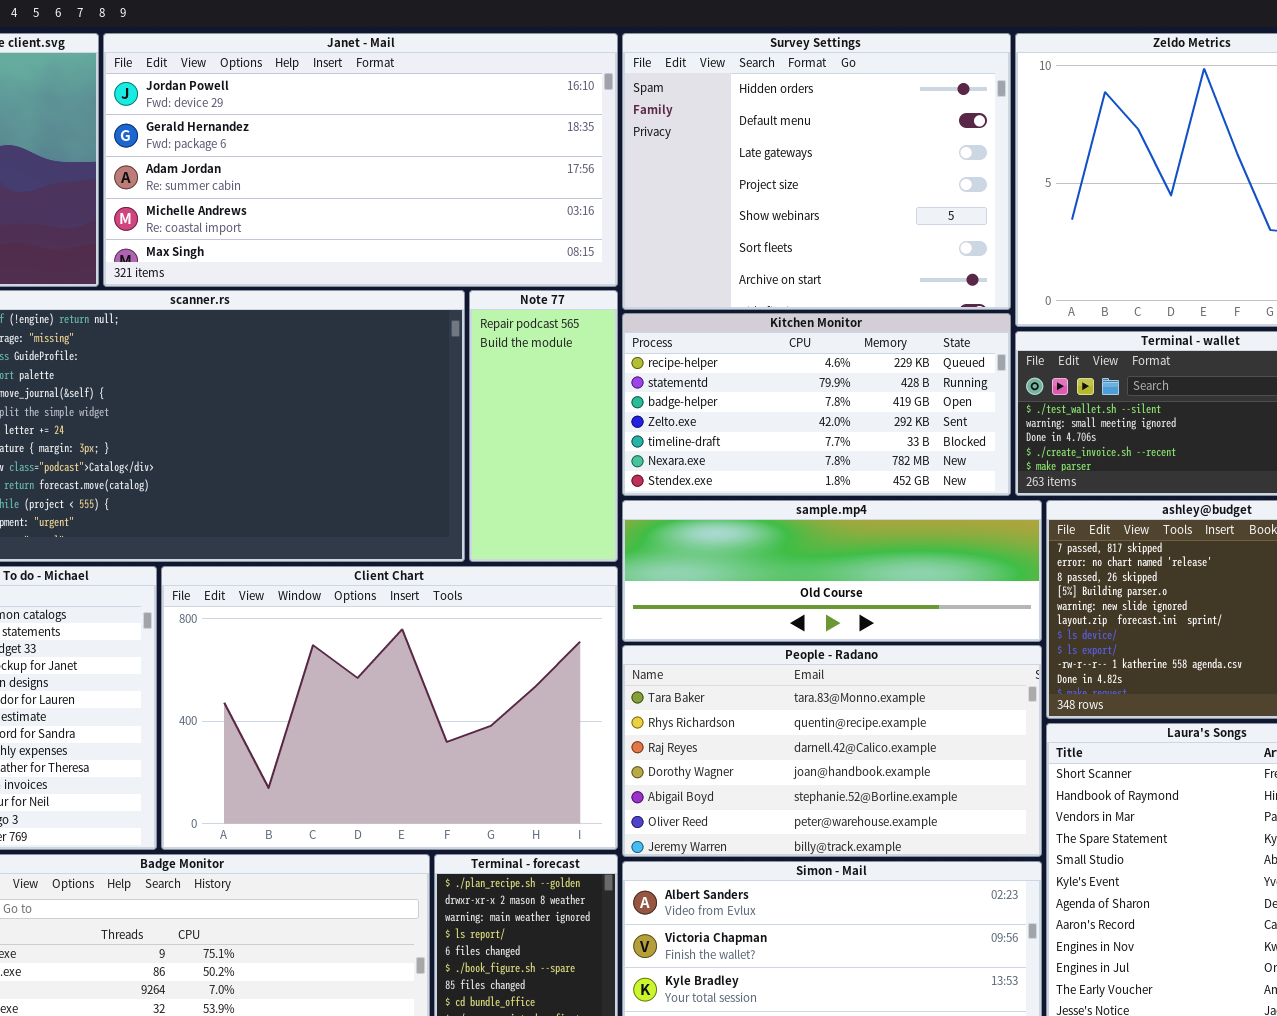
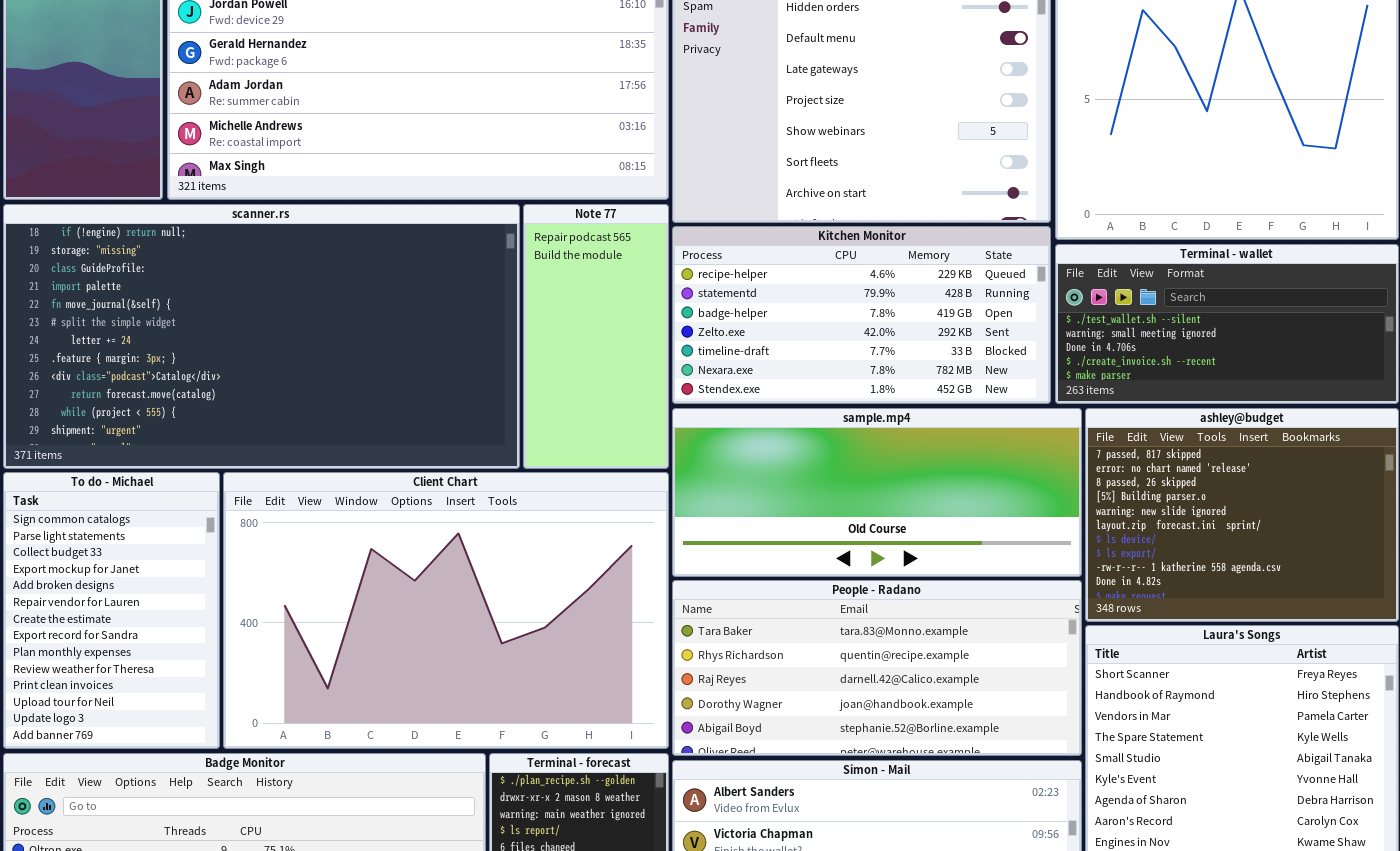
sample.mp4: [622,500,1042,642] -> [672,408,1082,577], resized
People - Radano: [622,645,1042,857] -> [672,580,1082,756], resized

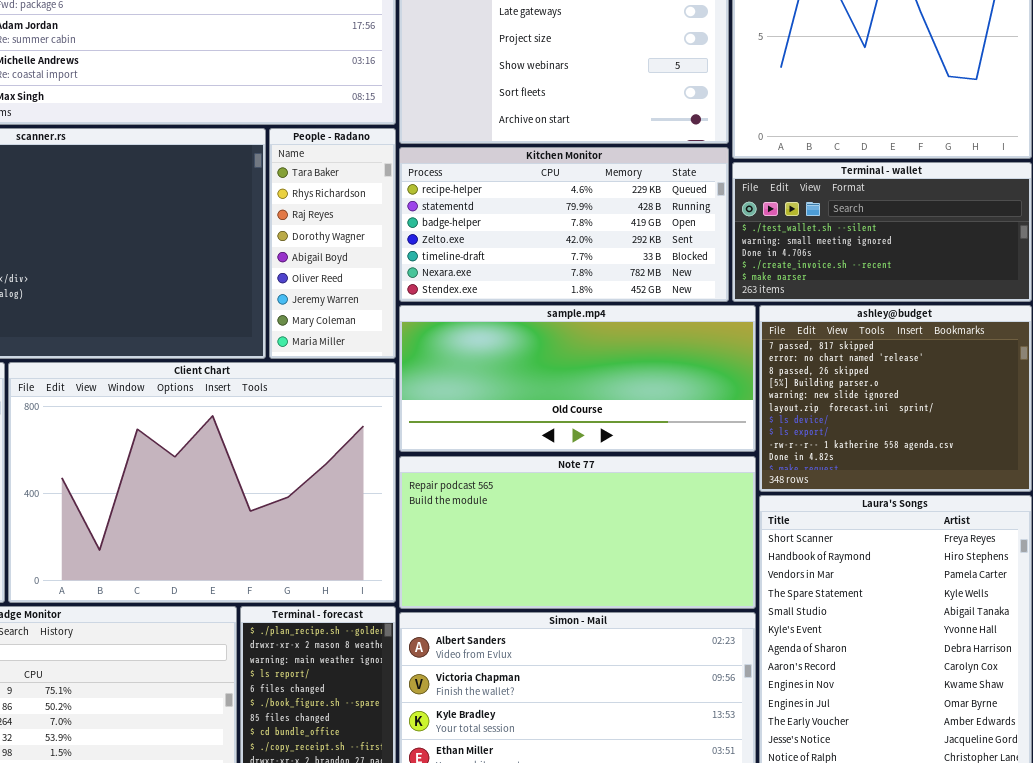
Note 77: [523,204,669,469] -> [399,456,756,609], moved, resized
People - Radano: [672,580,1082,756] -> [269,128,396,359], moved, resized

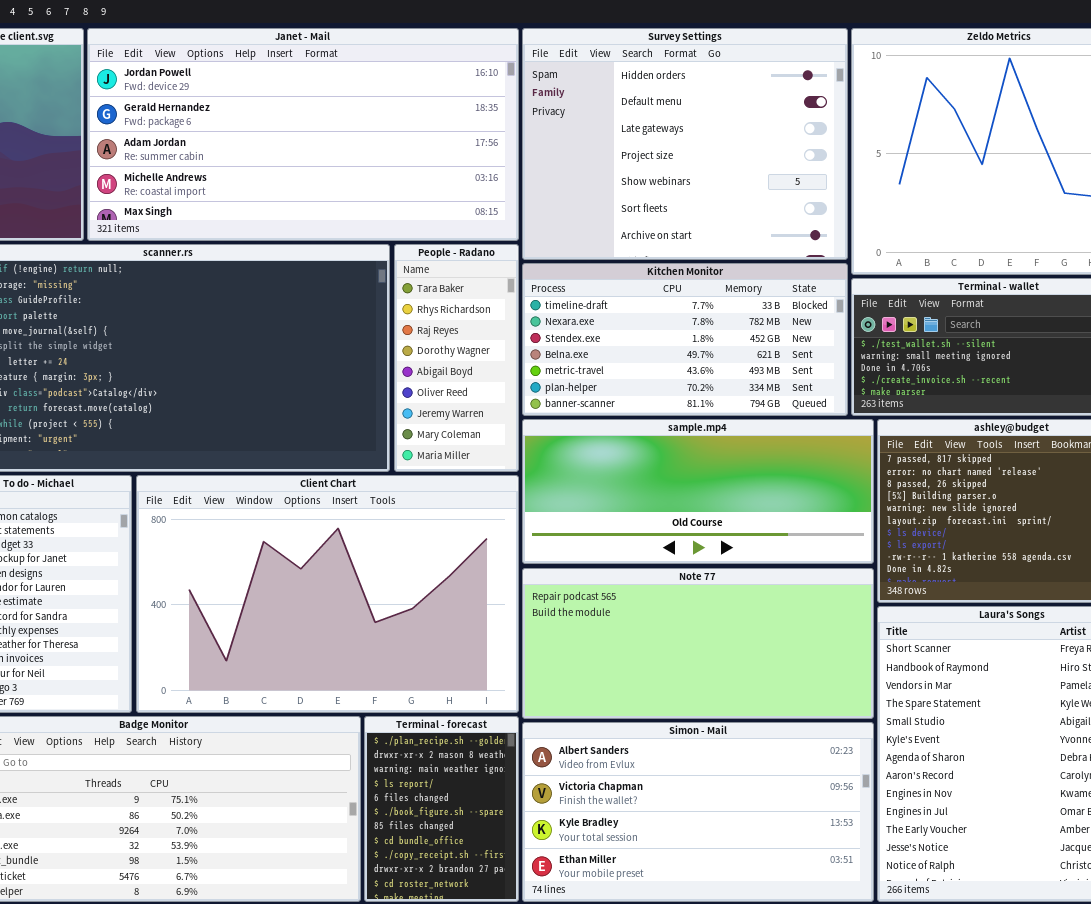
Kitchen Monitor: [399,147,729,302] -> [522,263,848,416], scrolled down 4 rows

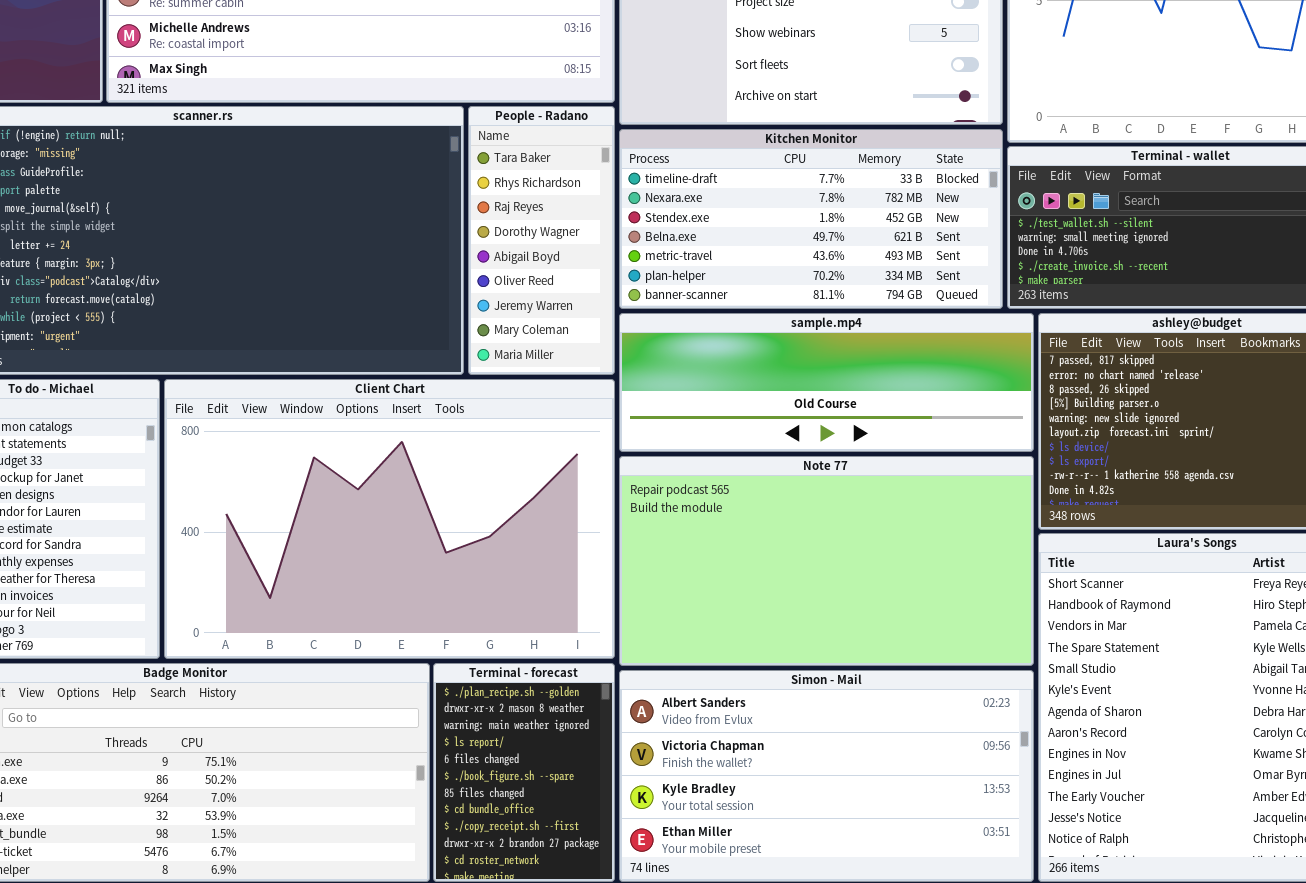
sample.mp4: [522,419,874,564] -> [619,313,1034,452], resized
Note 77: [522,568,874,719] -> [619,456,1034,666], resized

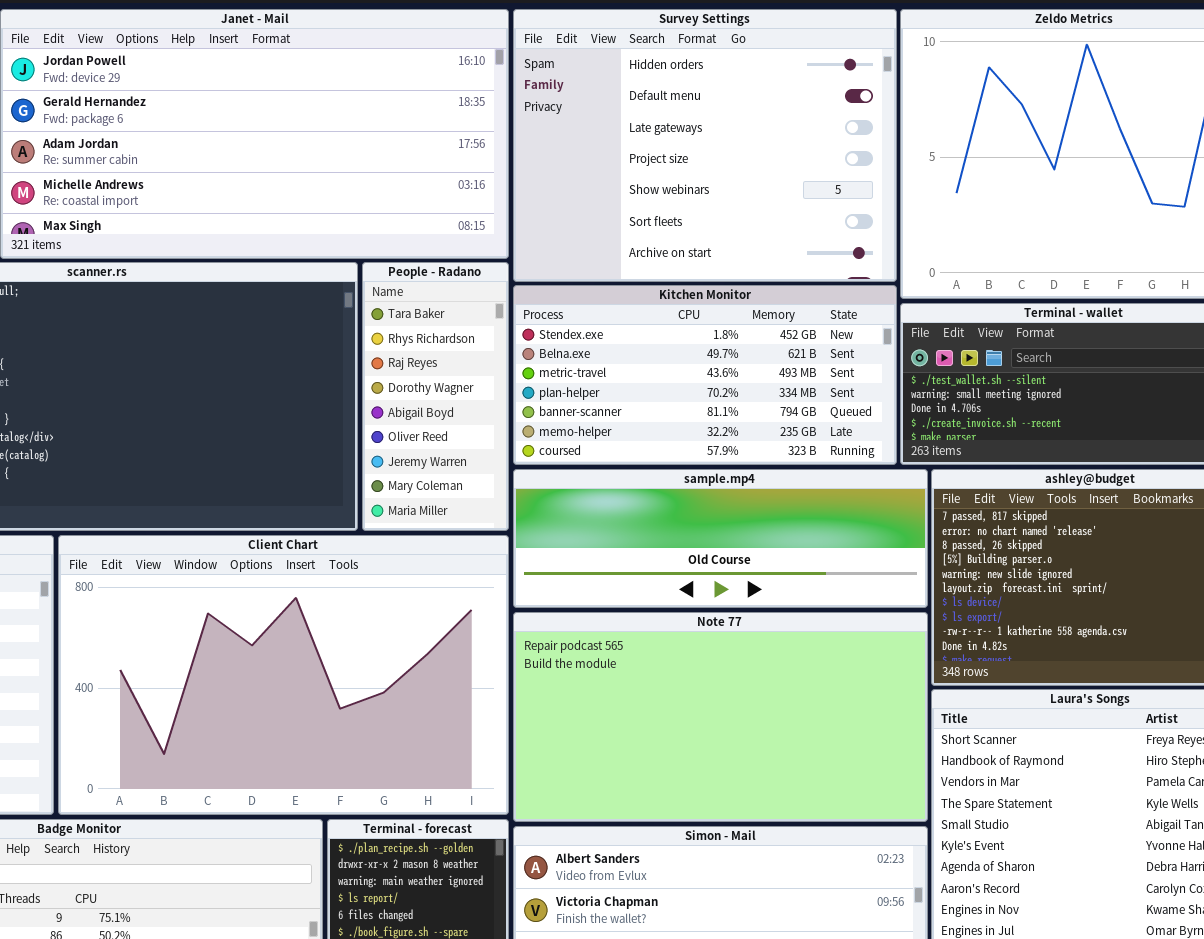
Kitchen Monitor: [619,129,1003,309] -> [513,285,897,465], scrolled down 2 rows

